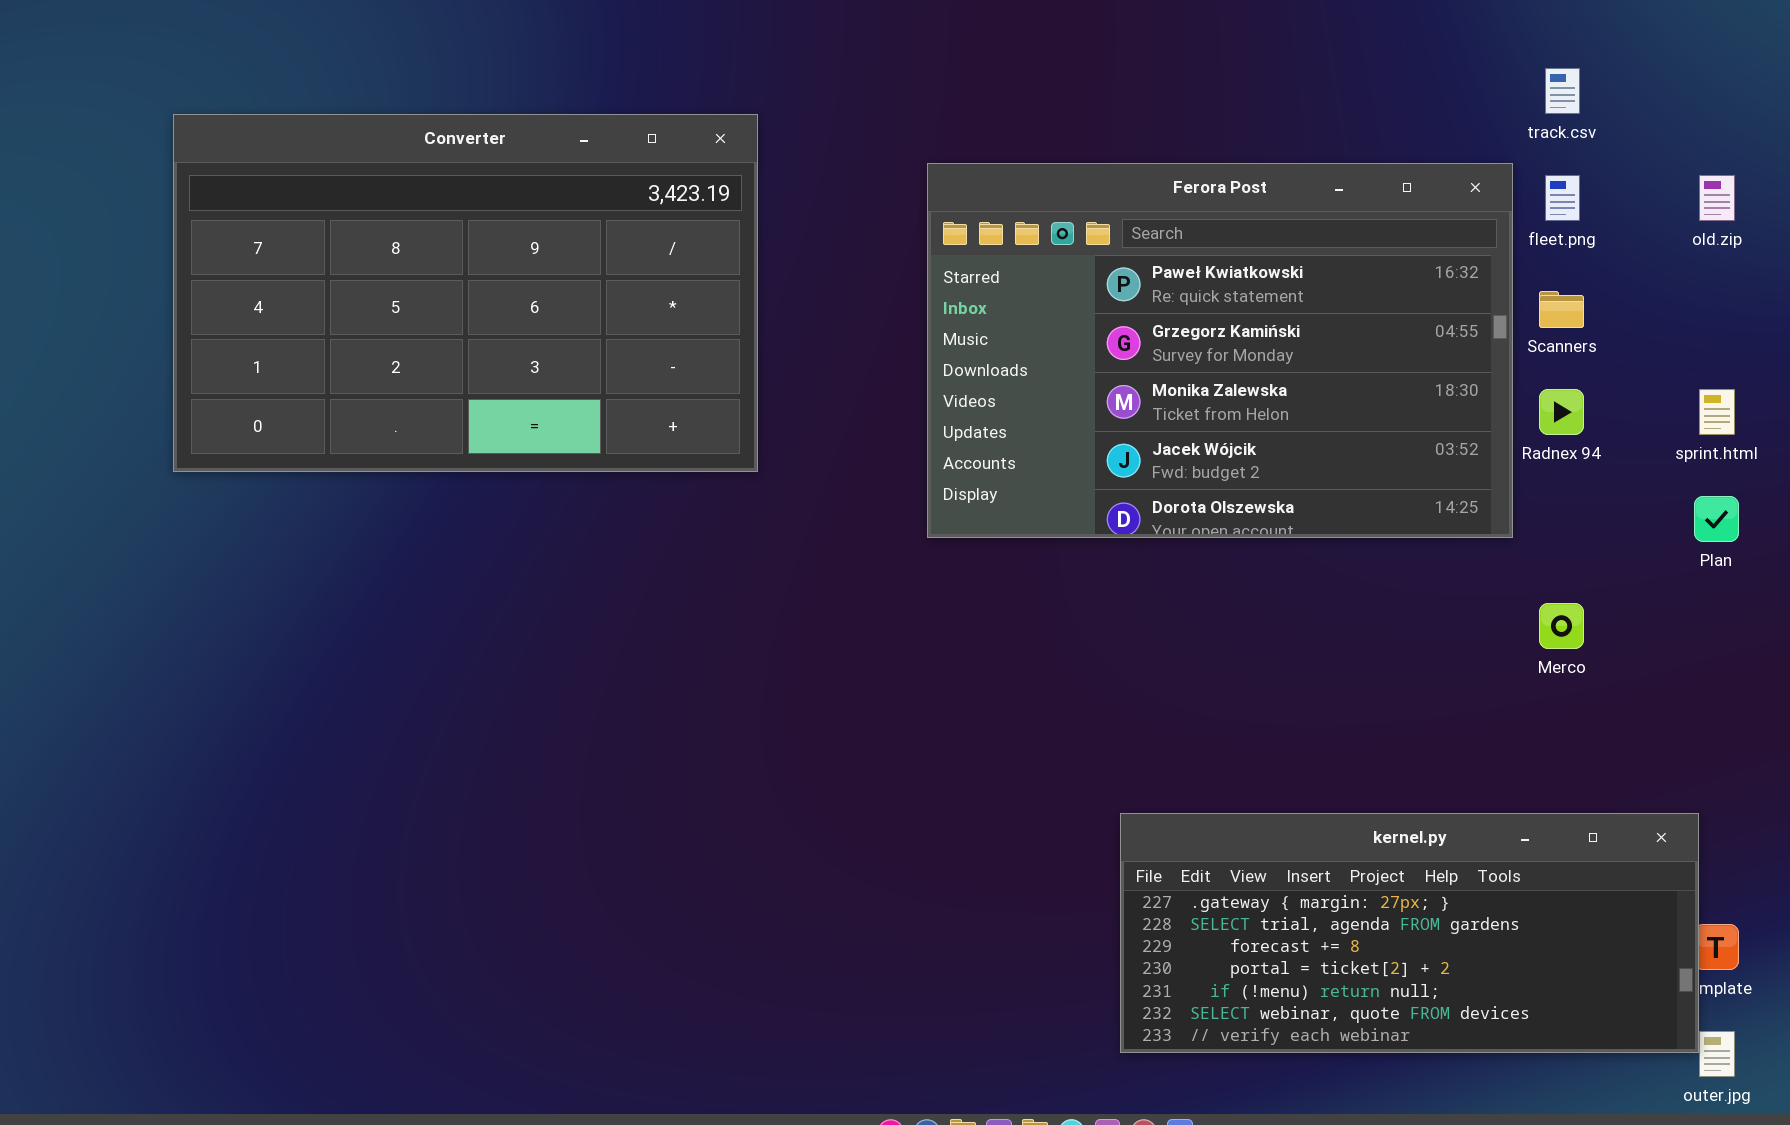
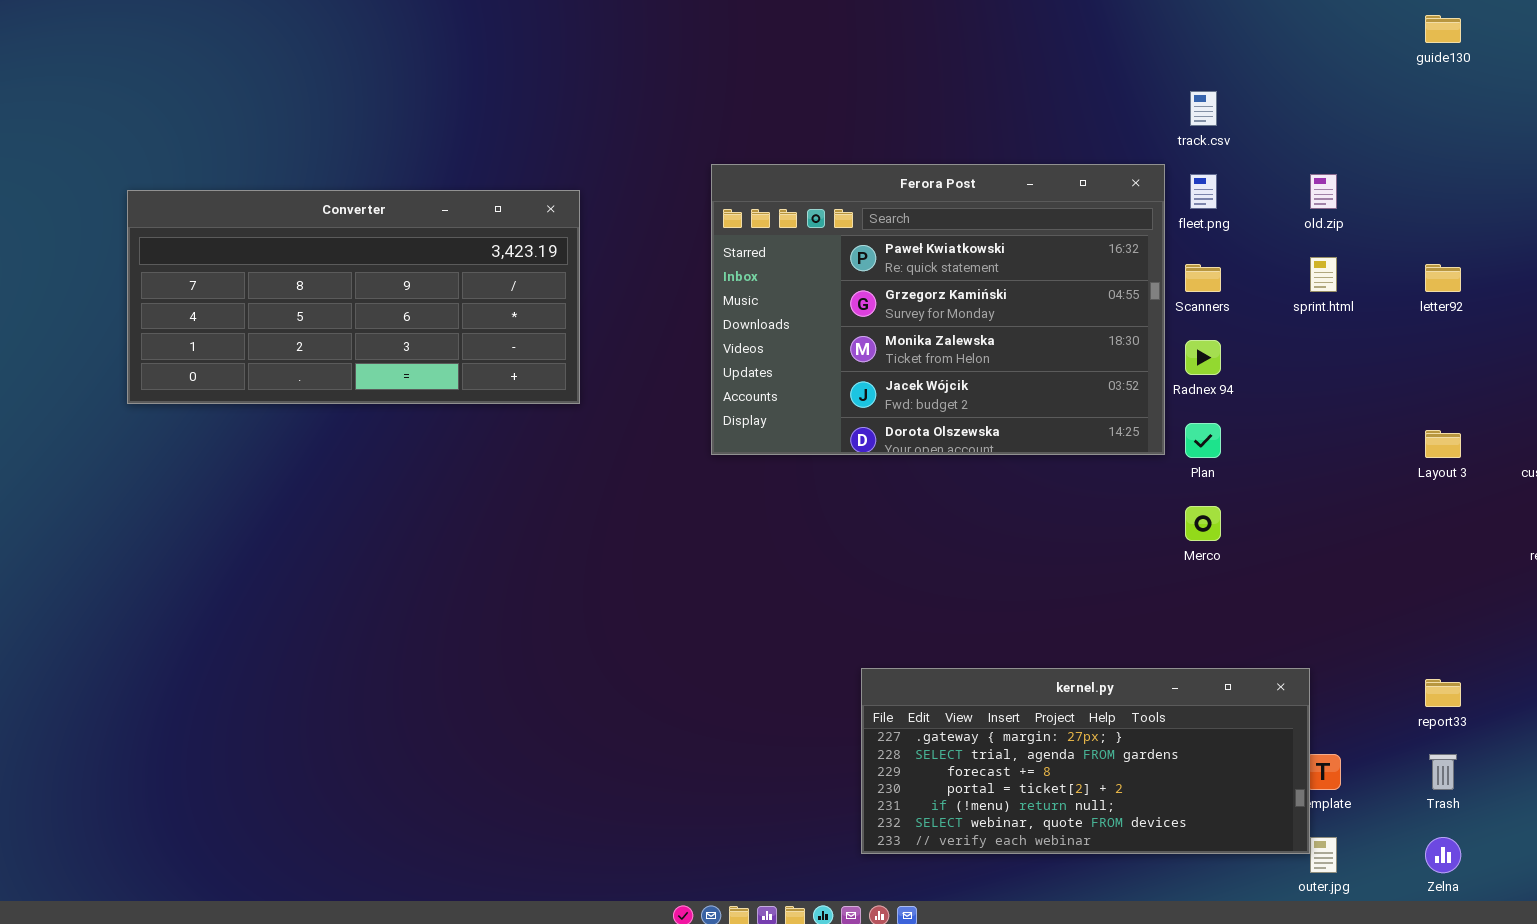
Converter: [173,114,758,472] -> [127,190,580,404], resized
sprint.html: [1699,389,1735,435] -> [1310,257,1337,292], moved
Plan: [1694,496,1739,542] -> [1185,423,1221,458], moved

